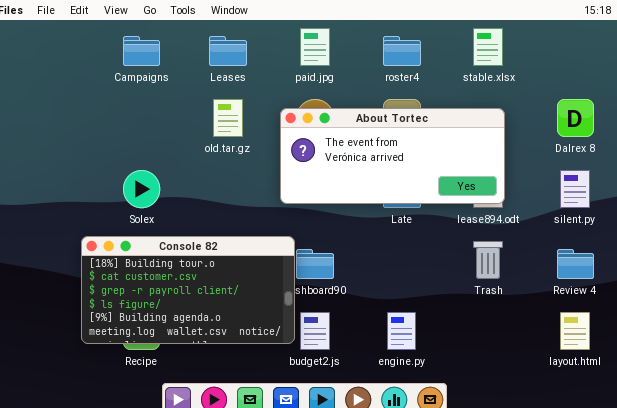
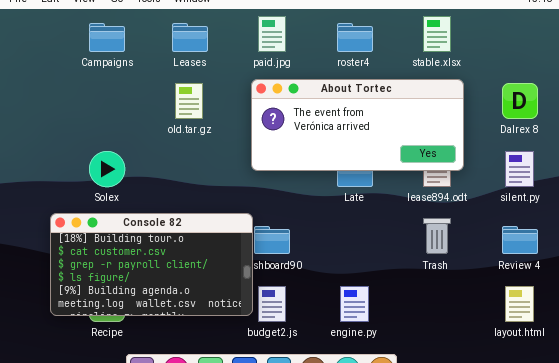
About Tortec: [280,108,505,204] -> [251,79,464,171], moved

